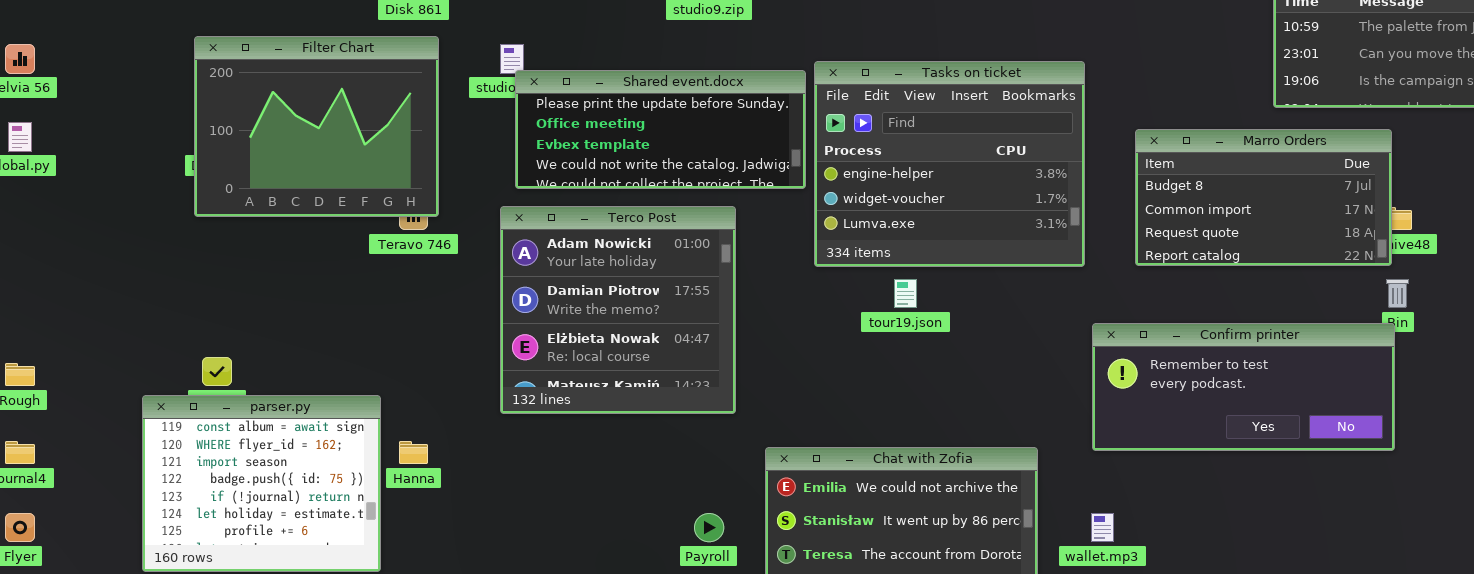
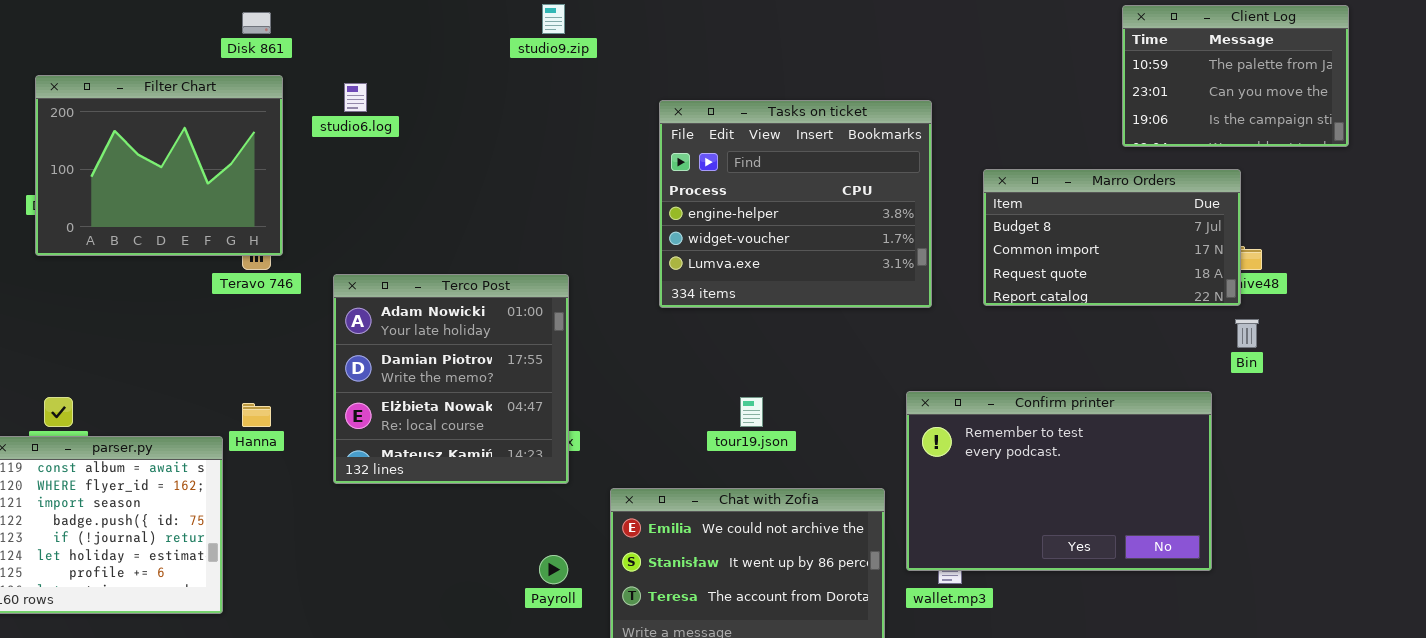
Shared event.docx: [515,70,806,189] -> none, closed
Terco Post: [500,206,736,414] -> [333,274,569,484], moved
tour19.json: [894,279,917,308] -> [740,397,763,427], moved
Confirm printer: [1092,323,1395,451] -> [906,391,1212,571], moved, resized
Hanna: [399,441,428,464] -> [242,403,271,427], moved

